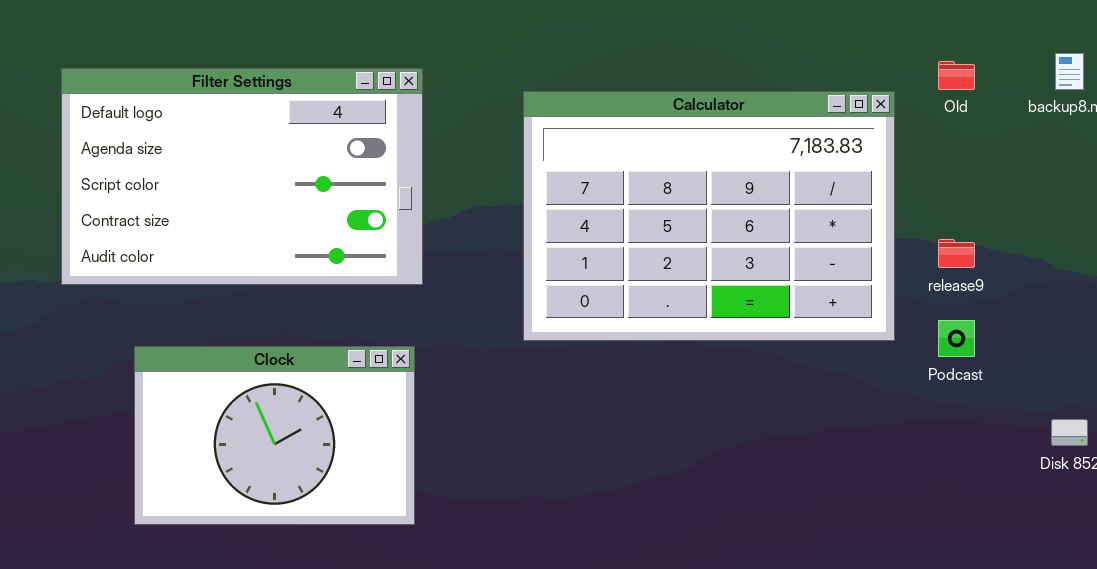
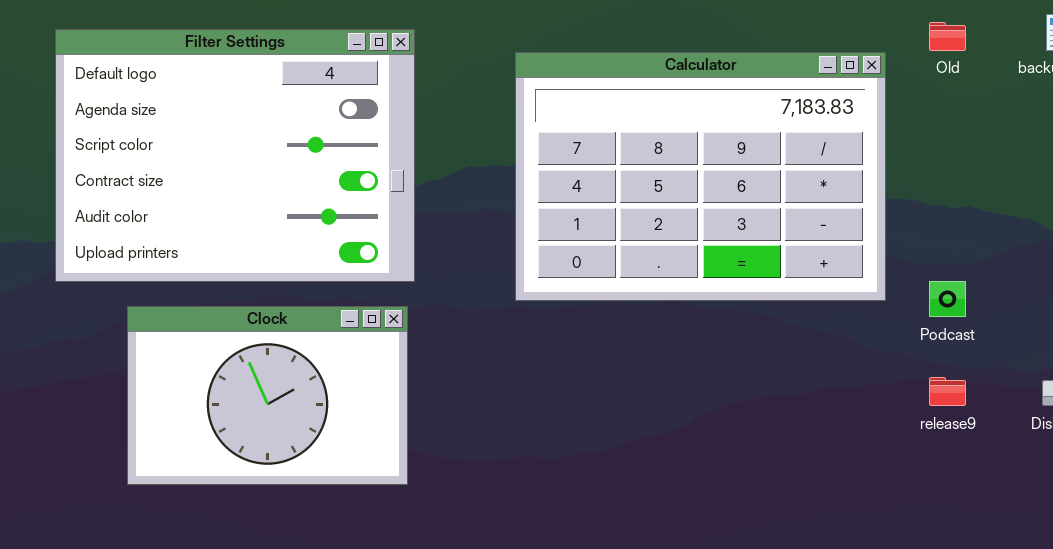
Filter Settings: [61,68,423,285] -> [55,29,415,282], resized
release9: [938,239,975,268] -> [929,377,966,406], moved

